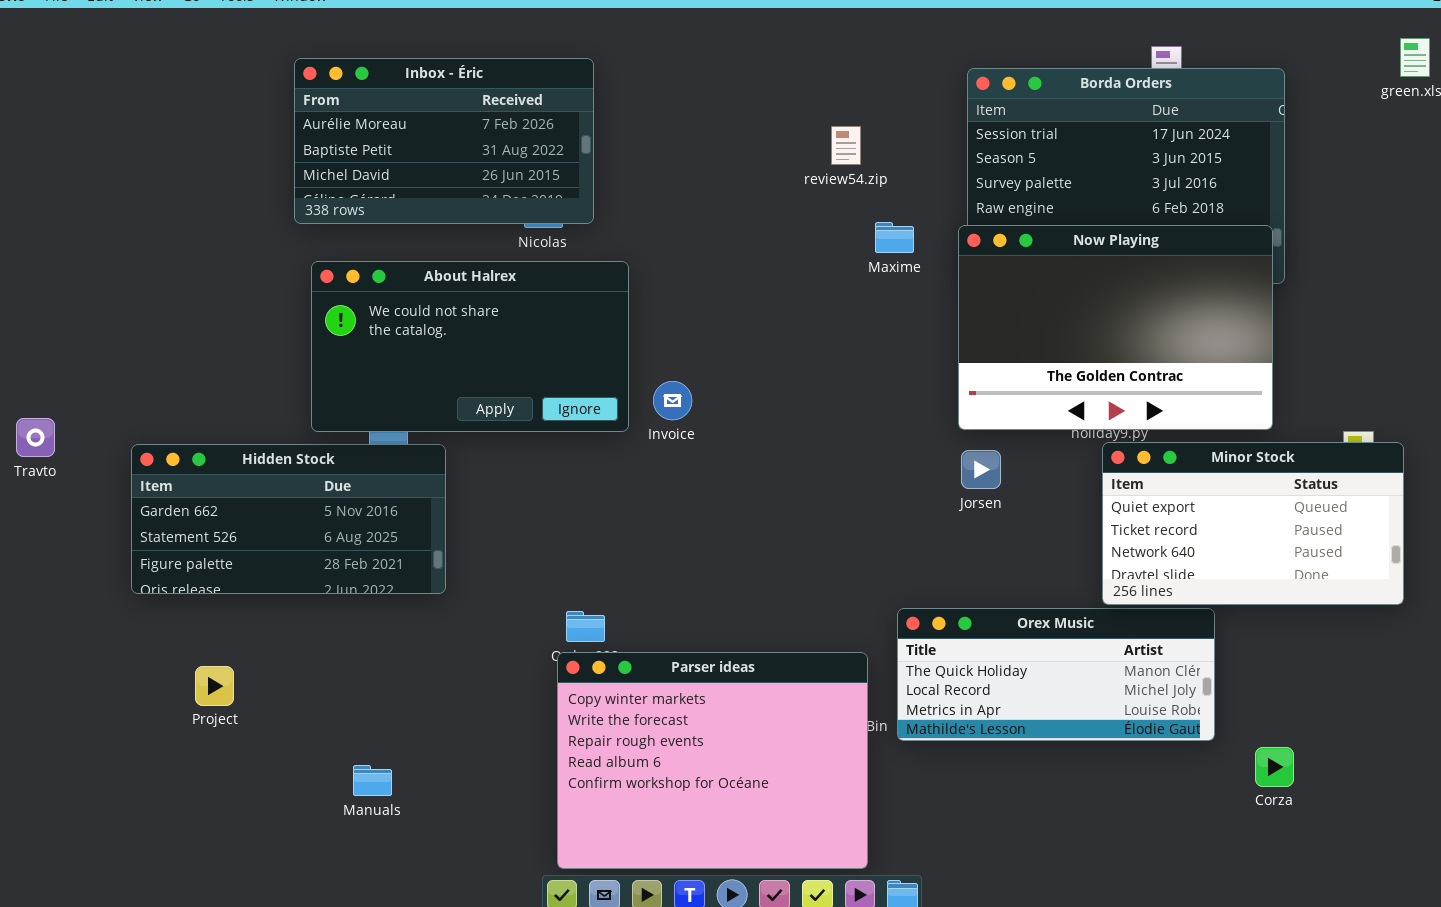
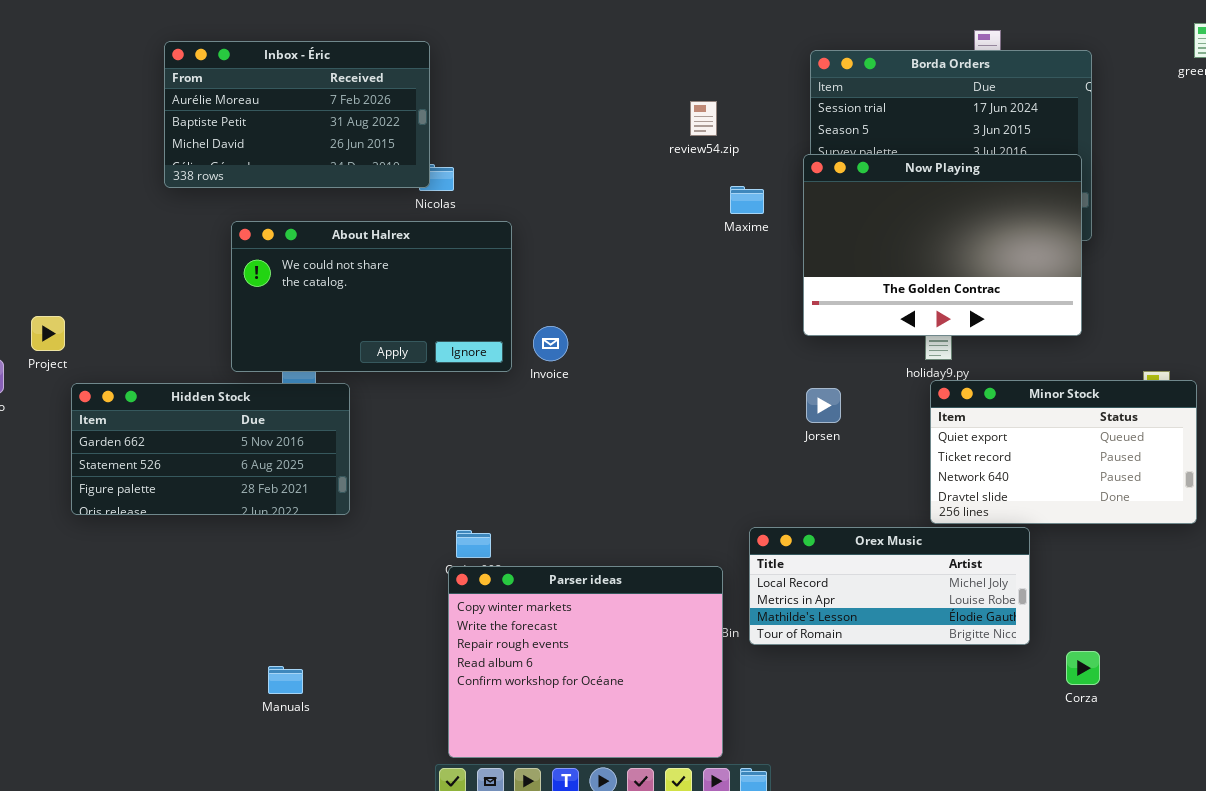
Inbox - Éric: [294,58,594,224] -> [164,41,430,188], moved
Now Playing: [958,225,1273,430] -> [803,154,1082,336], moved
Orex Music: [897,608,1215,741] -> [749,527,1030,645], scrolled down 1 row
Project: [195,666,234,706] -> [31,316,65,351], moved

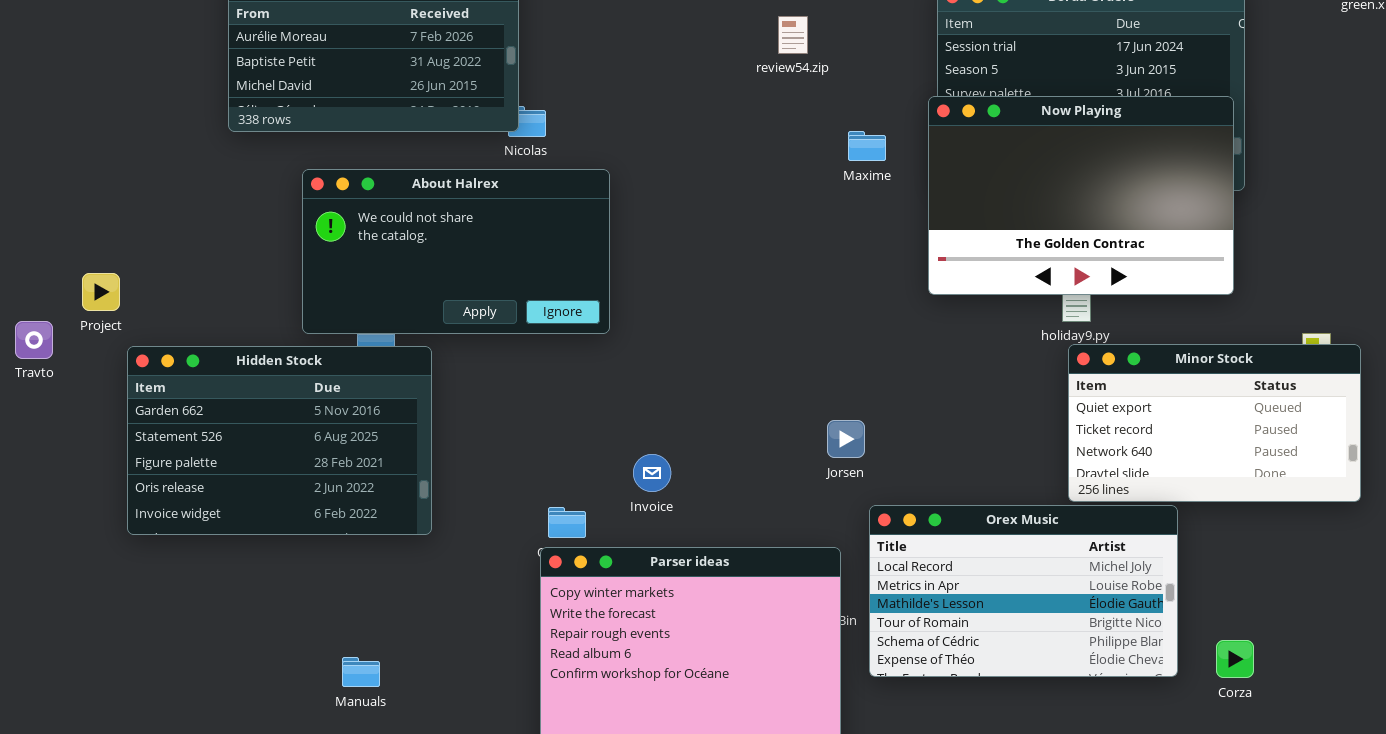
review54.zip: [690,101,717,136] -> [778,16,808,54], moved
Invoice: [533,326,568,361] -> [633,454,671,492], moved
Hidden Stock: [71,383,350,515] -> [127,346,432,535], resized
Jorsen: [806,388,841,423] -> [827,420,865,458], moved
Orex Music: [749,527,1030,645] -> [869,505,1178,677], resized

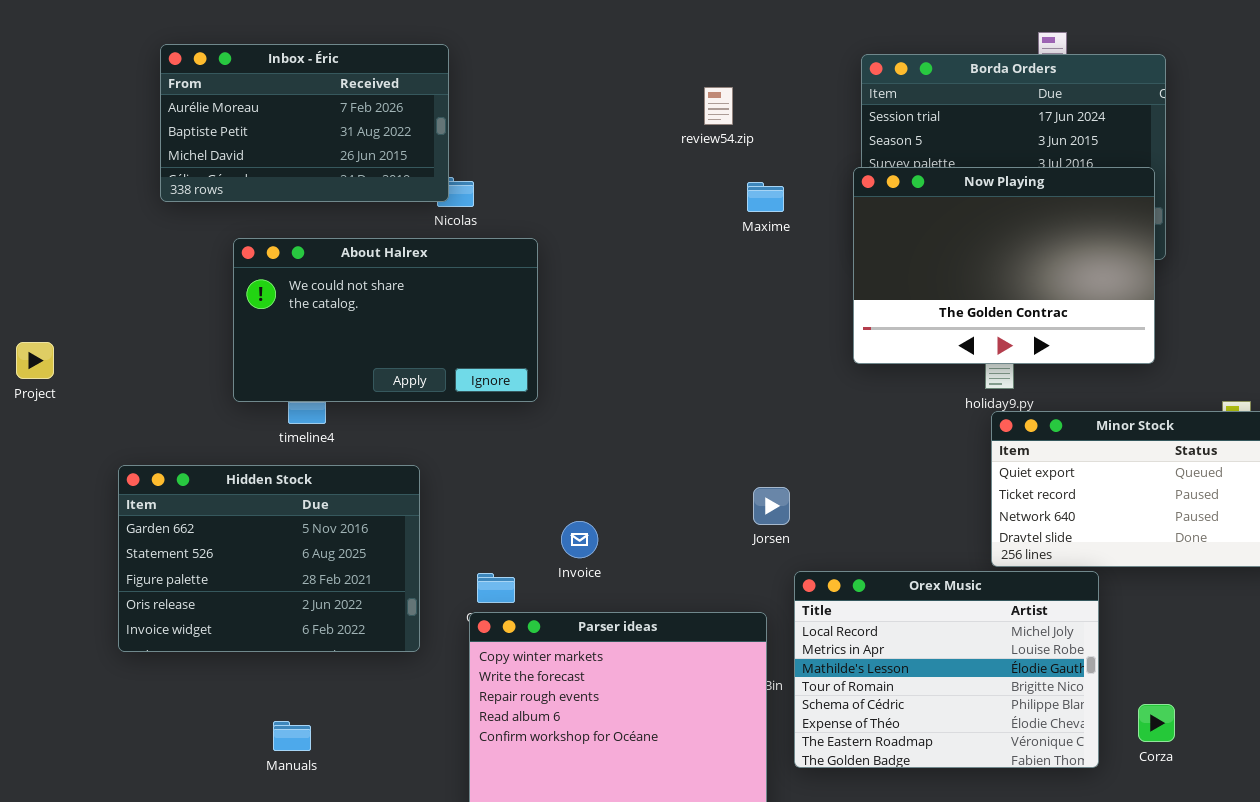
Maxime: [848,131,886,161] -> [747,182,784,212], moved
Hidden Stock: [127,346,432,535] -> [118,465,420,652], moved
Orex Music: [869,505,1178,677] -> [794,571,1099,768], resized

